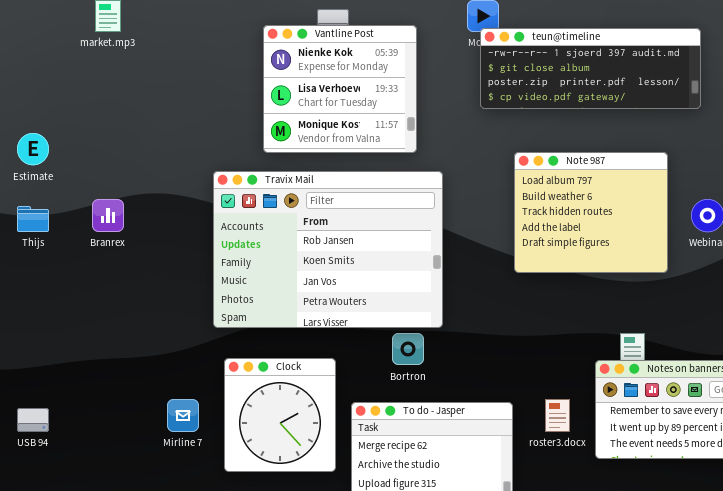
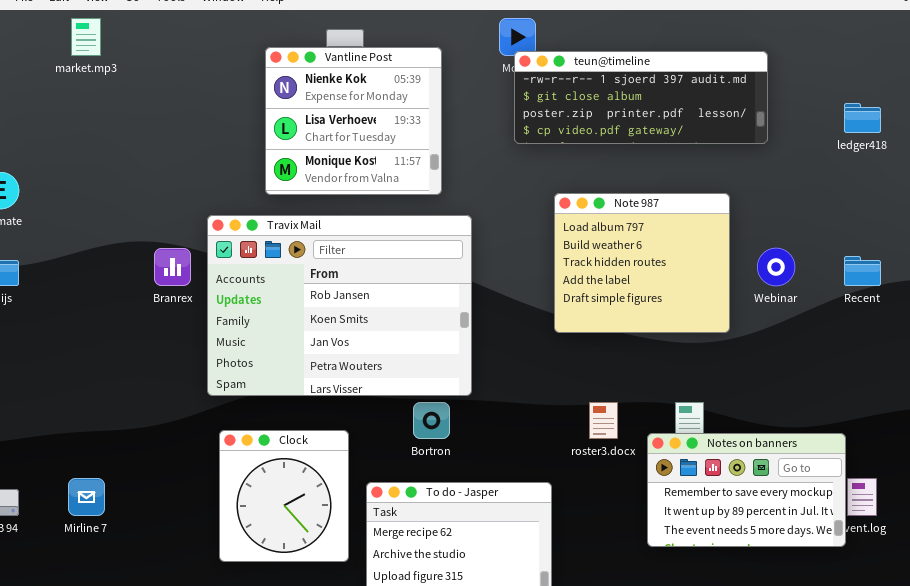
Branrex: [92,199,124,232] -> [154,248,191,286], moved
Mirline 7: [167,399,199,432] -> [68,478,105,516], moved
roster3.docx: [545,399,570,432] -> [589,402,618,439], moved

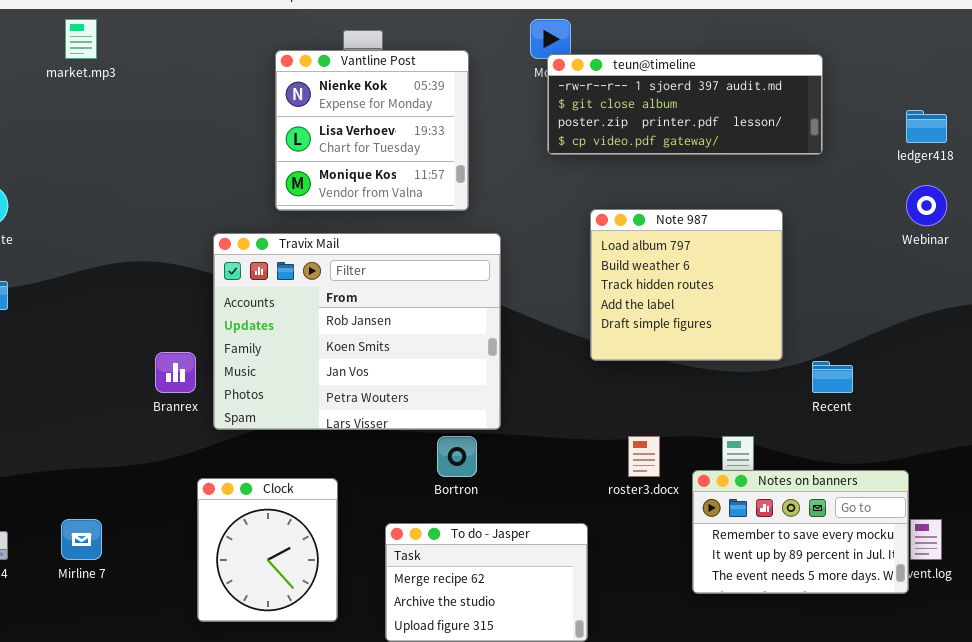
Branrex: [154,248,191,286] -> [155,352,196,393], moved
Webinar: [757,248,795,286] -> [906,185,947,226], moved
Recent: [844,256,881,286] -> [812,361,853,393], moved
Clock: [219,430,349,562] -> [197,478,338,622], moved

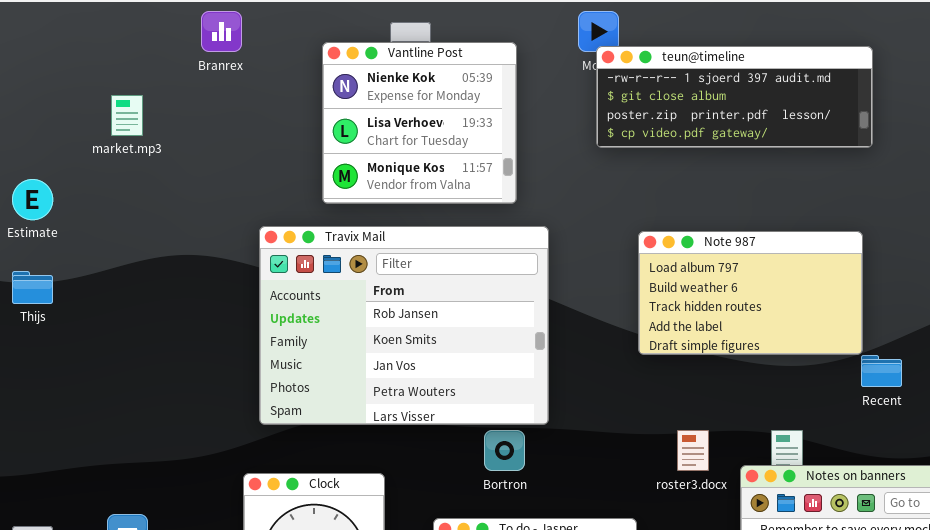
market.mp3: [65,19,97,59] -> [111,95,143,136], moved
Note 987: [590,209,783,361] -> [638,231,863,355], resized
Branrex: [155,352,196,393] -> [201,11,242,52], moved

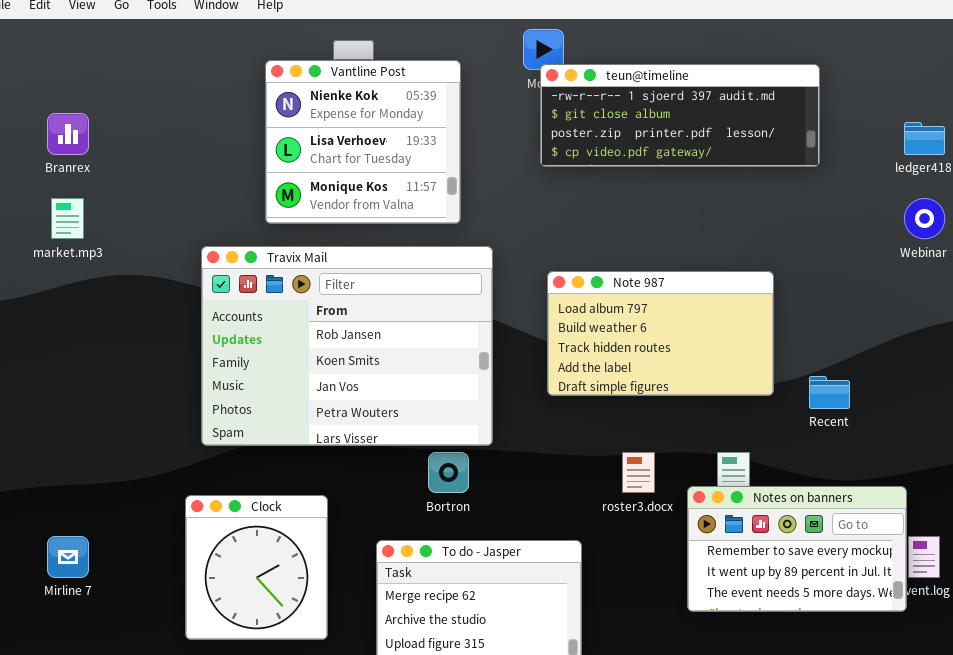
Branrex: [201,11,242,52] -> [47,113,89,155], moved
market.mp3: [111,95,143,136] -> [51,198,84,239], moved
Note 987: [638,231,863,355] -> [547,271,774,396], moved

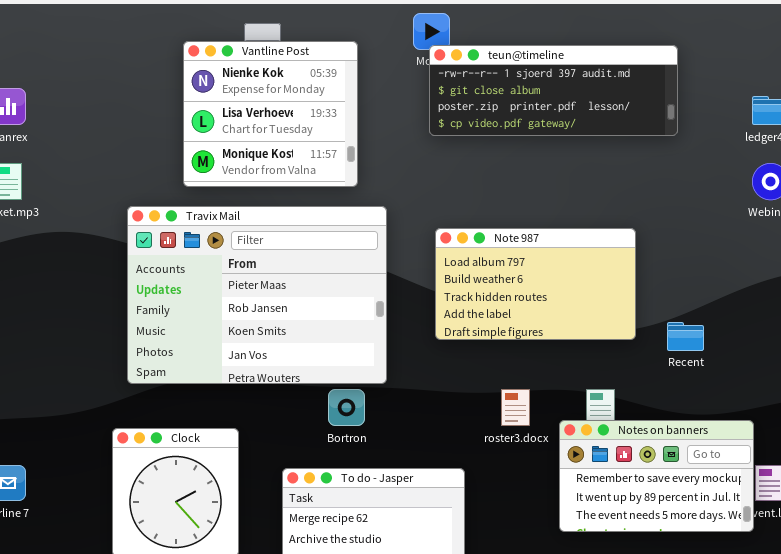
Travix Mail: [201,246,493,446] -> [127,206,387,384], scrolled up 1 row

